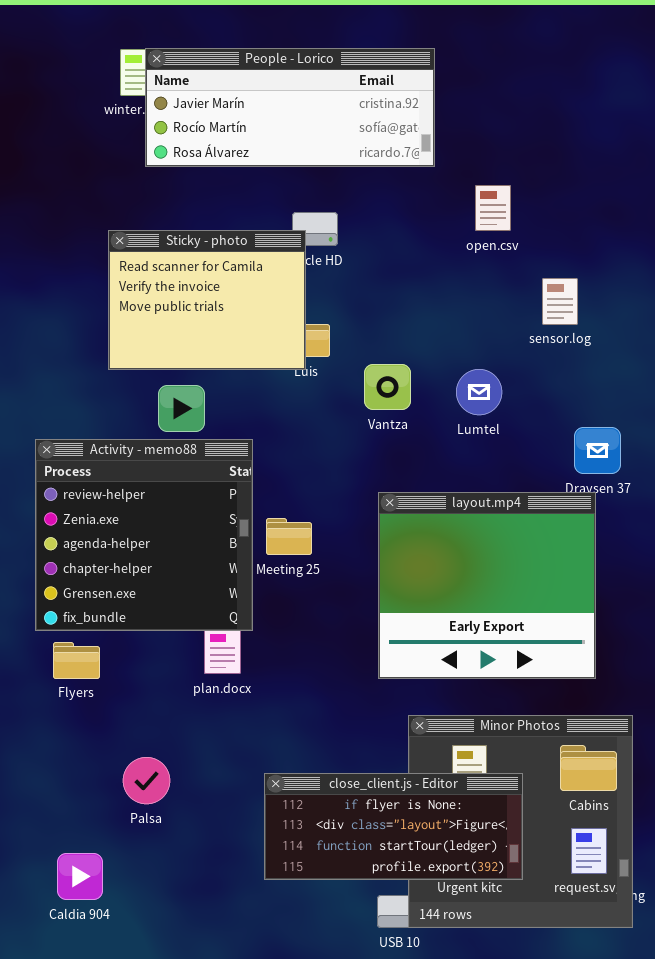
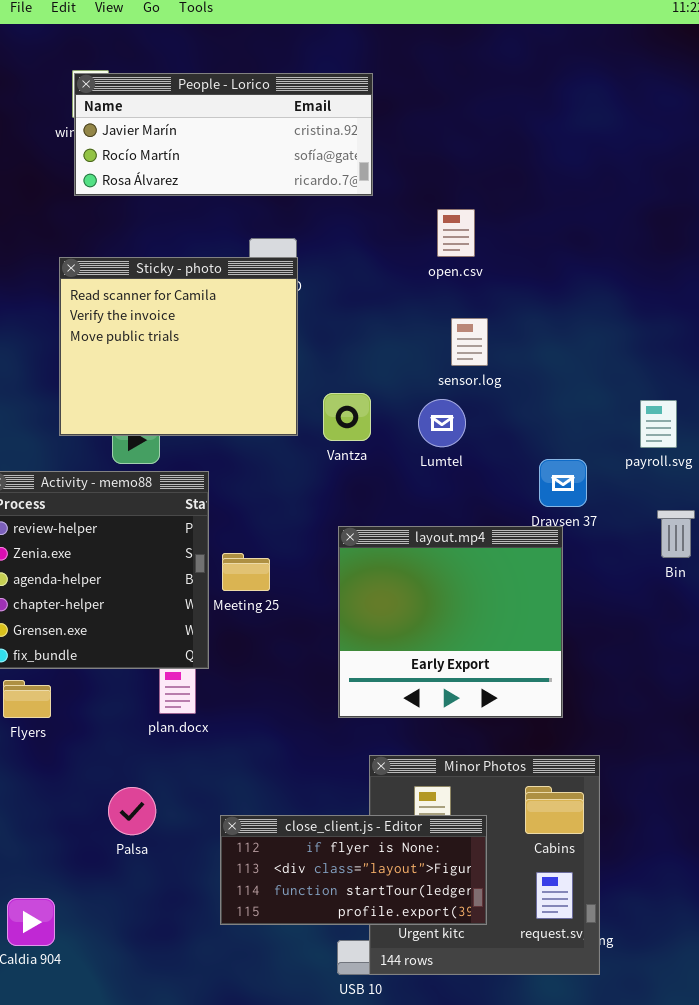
People - Lorico: [145,48,435,167] -> [74,73,373,196], moved
Sticky - photo: [108,230,306,370] -> [59,257,298,436], resized
sensor.log: [542,278,578,325] -> [451,318,488,366], moved
Palsa: [123,757,170,804] -> [108,787,156,835], moved

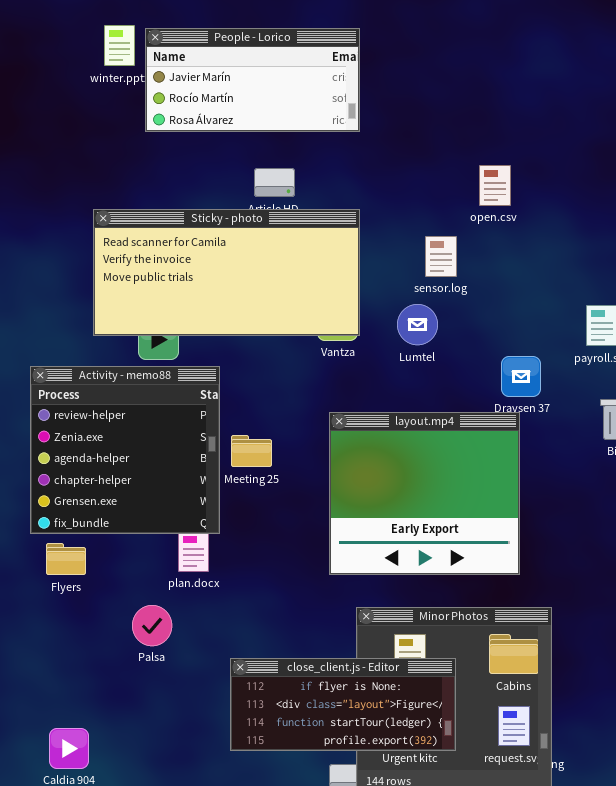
People - Lorico: [74,73,373,196] -> [145,28,360,132], resized
open.csv: [437,209,475,257] -> [479,165,511,206], moved
Sticky - photo: [59,257,298,436] -> [93,209,360,336], resized
Palsa: [108,787,156,835] -> [132,605,172,646], moved

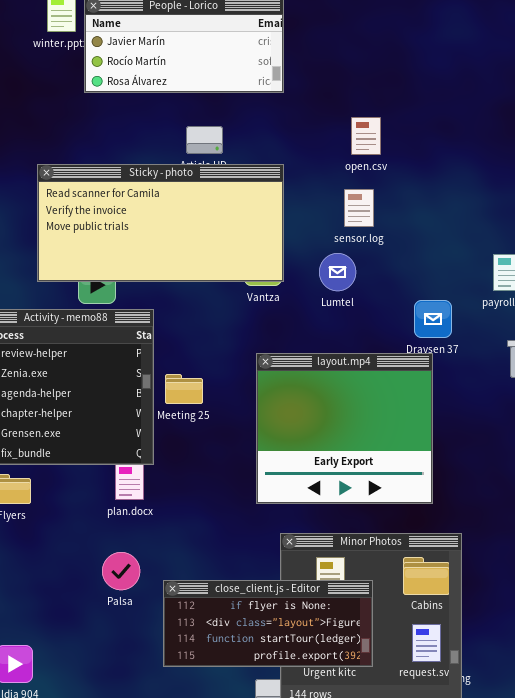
open.csv: [479,165,511,206] -> [351,117,381,155], moved
Palsa: [132,605,172,646] -> [102,552,140,590], moved

